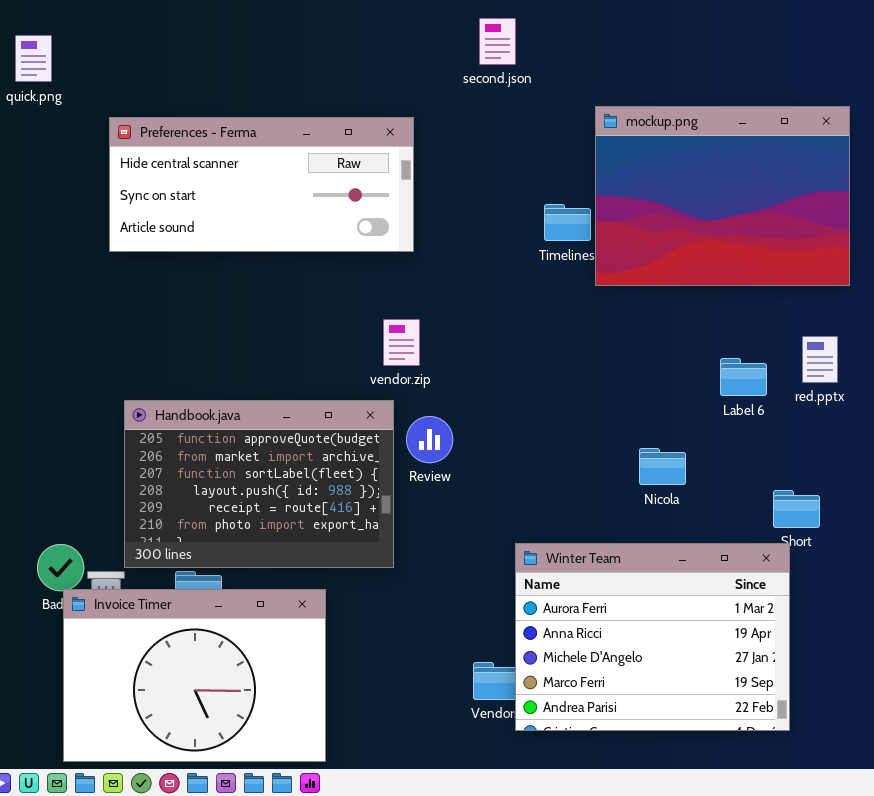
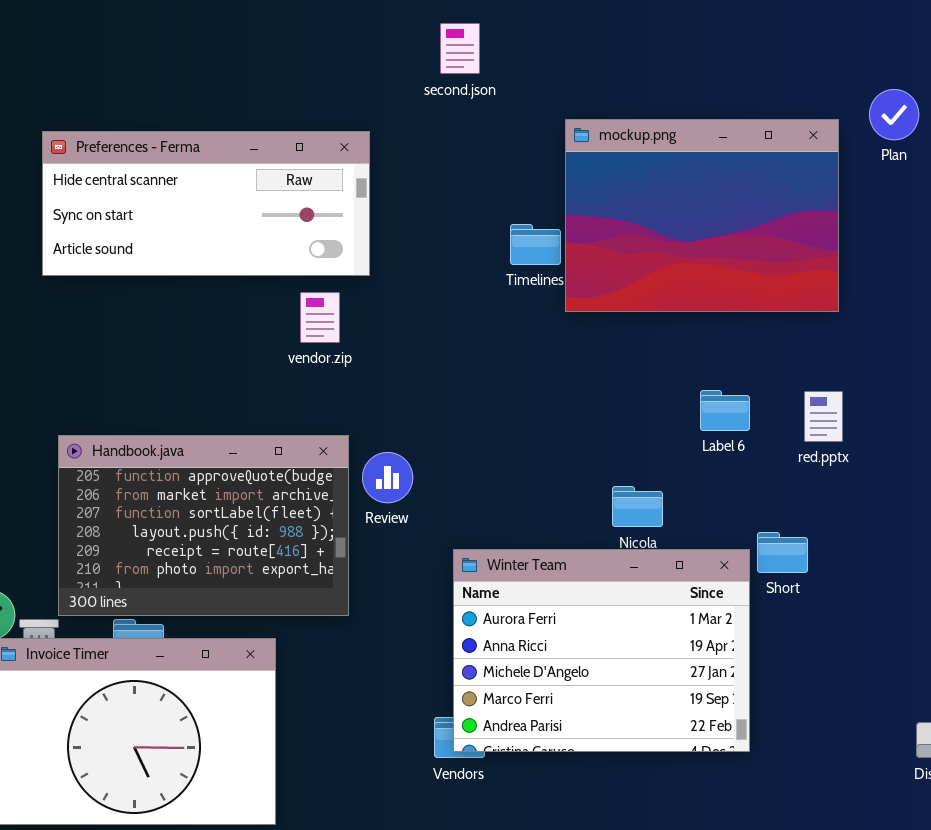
vendor.zip: [383,319,420,366] -> [300,292,340,343], moved
red.pptx: [802,336,838,383] -> [804,391,843,442], moved
Winter Team: [515,543,790,731] -> [453,549,750,752], moved

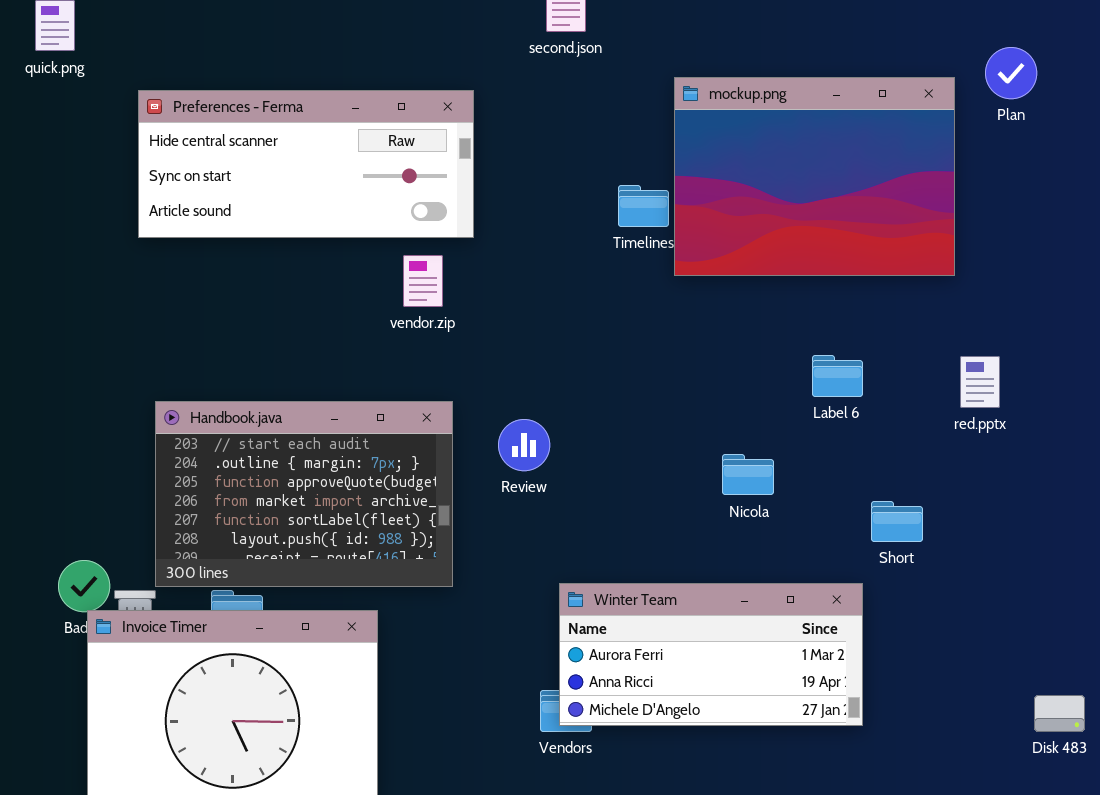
red.pptx: [804,391,843,442] -> [960,356,1000,408], moved
Handbook.java: [58,435,349,616] -> [155,401,453,587], scrolled up 2 rows
Review: [362,452,413,503] -> [498,419,550,471], moved
Winter Team: [453,549,750,752] -> [559,583,863,726], resized

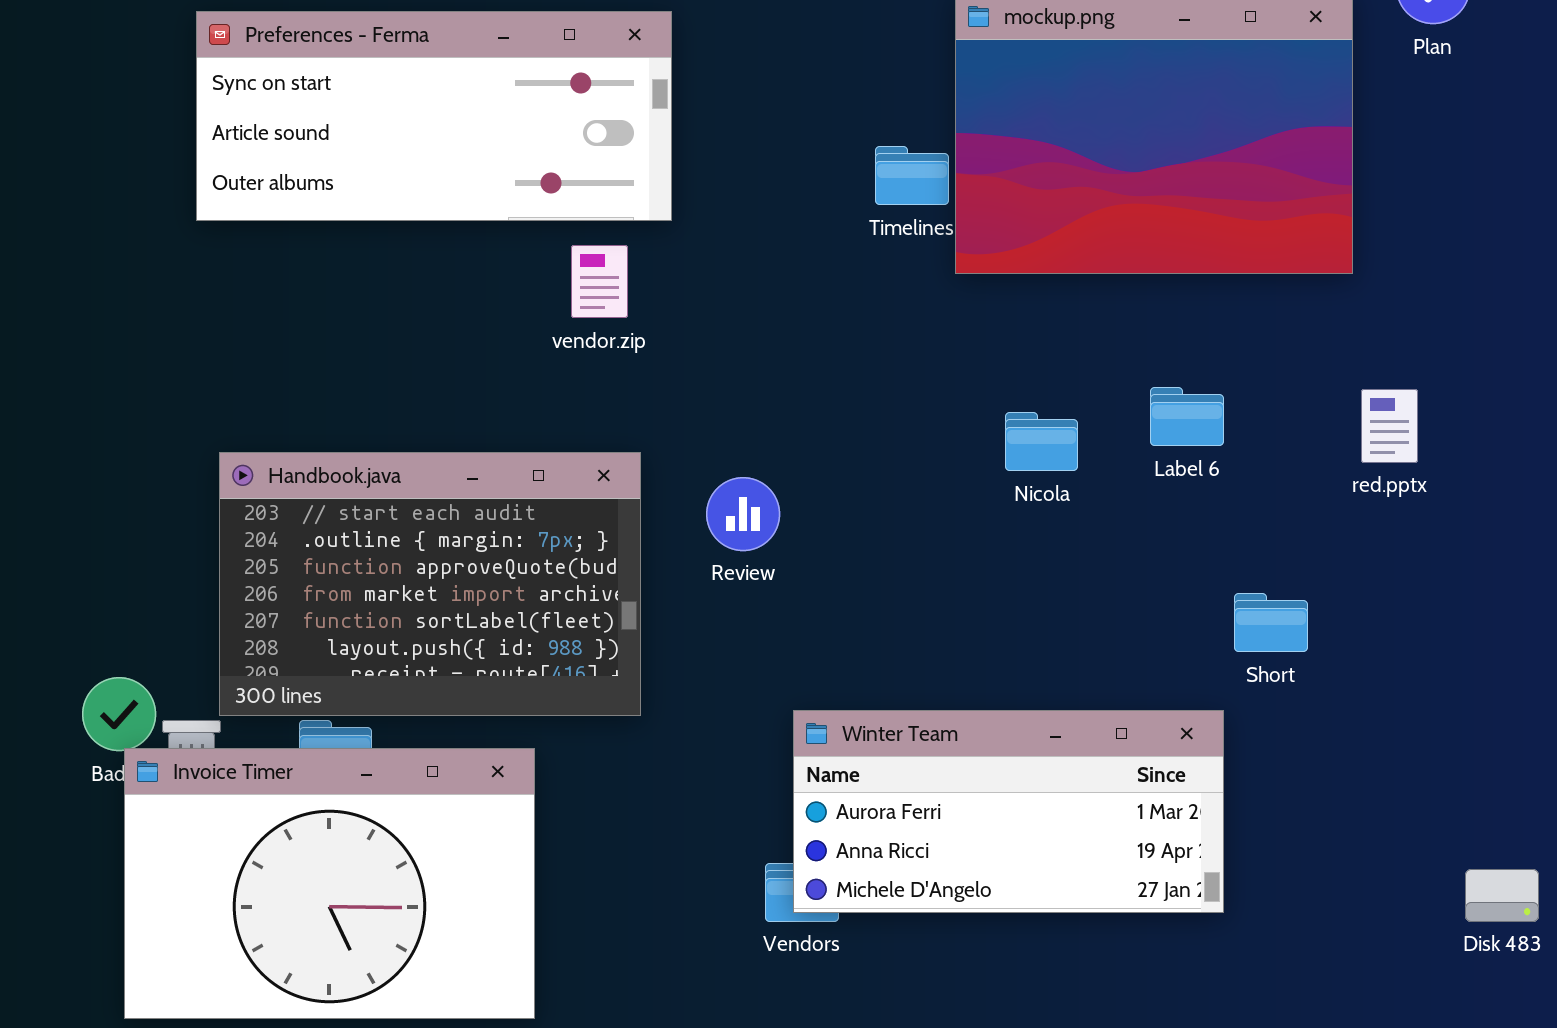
Preferences - Ferma: [138,90,474,238] -> [196,11,672,221], scrolled down 1 row
Nicola: [722,454,774,495] -> [1005,412,1078,471], moved

